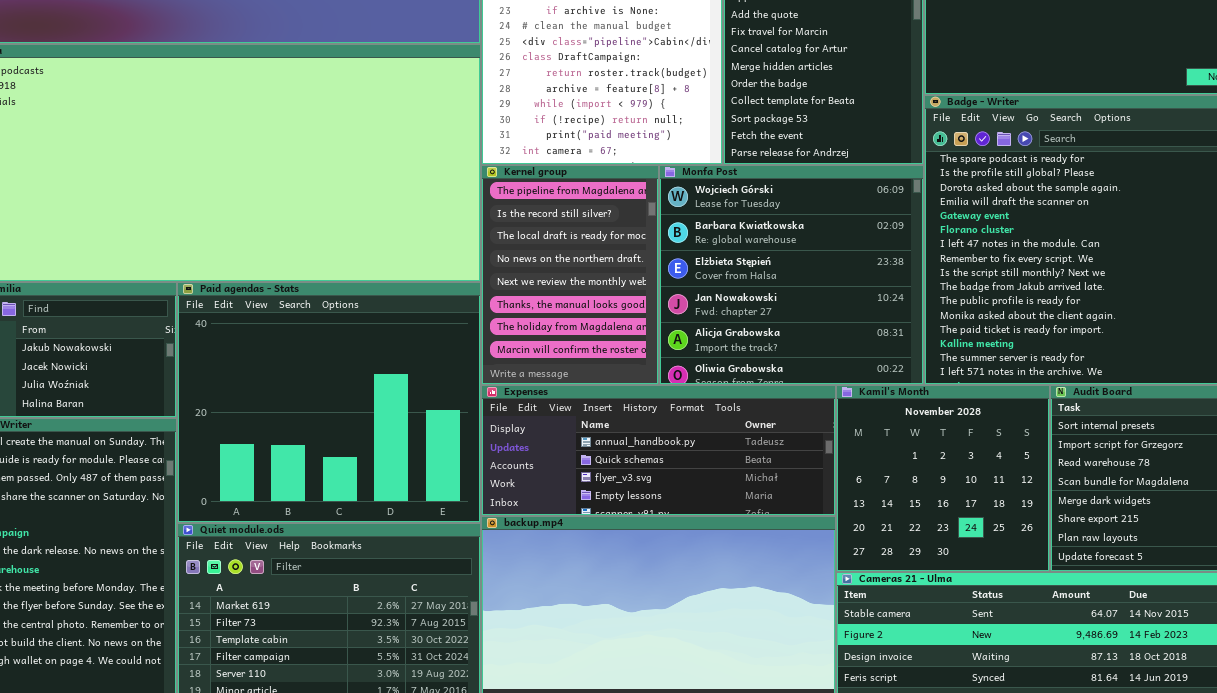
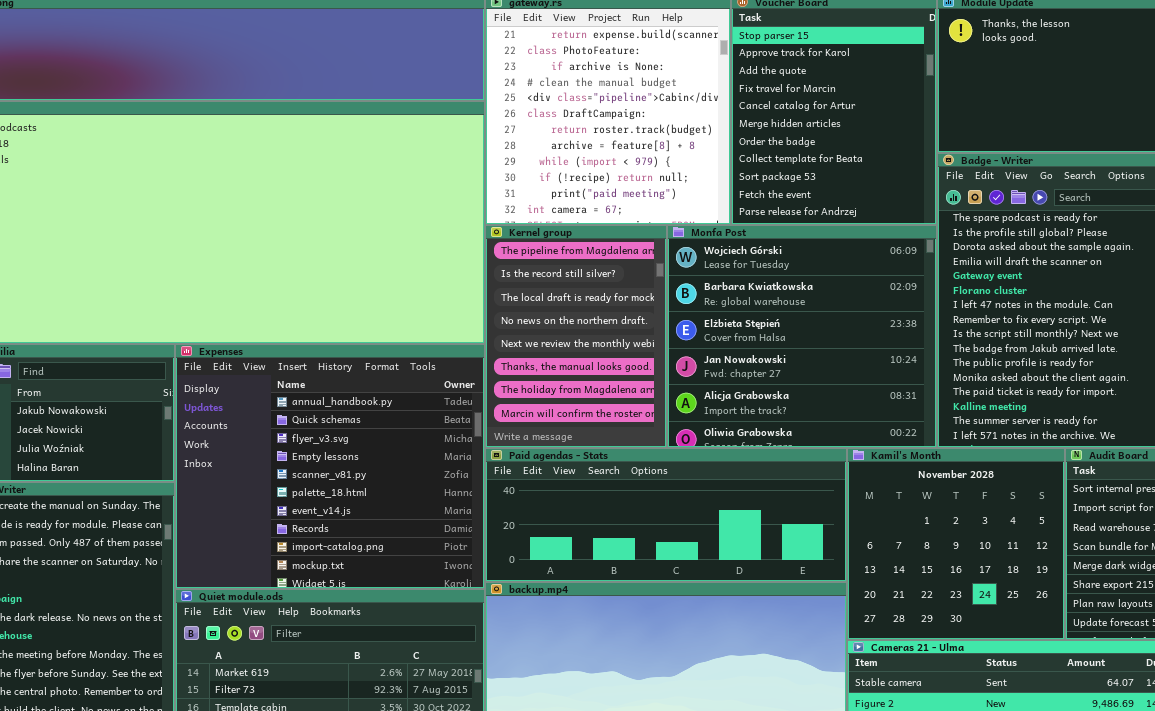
Paid agendas - Stats: [177,282,481,523] -> [485,448,847,582], moved, resized
Expenses: [481,385,836,516] -> [175,344,485,589], moved, resized

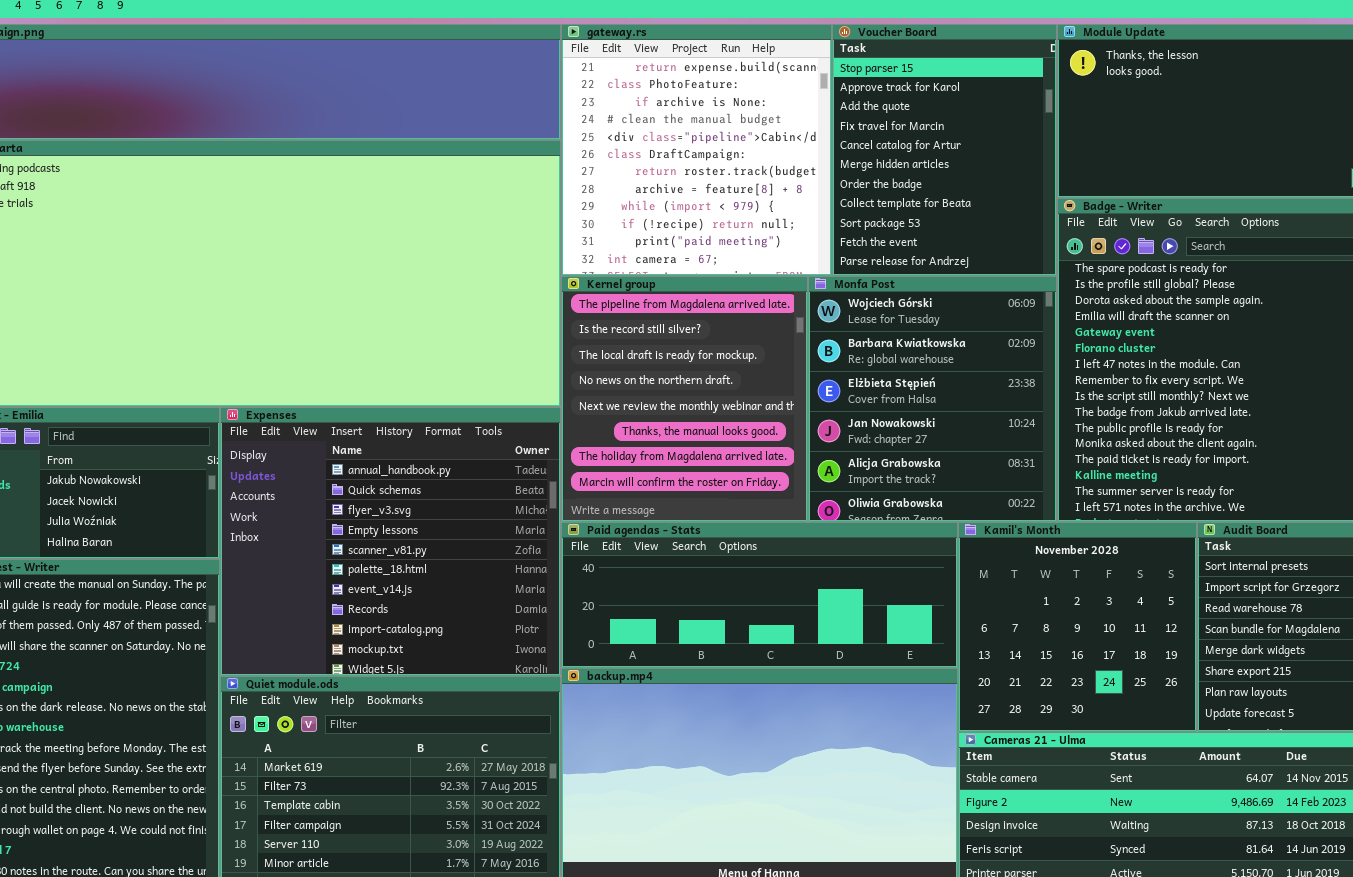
Kernel group: [485,225,667,448] -> [561,276,808,522], resized
Monfa Post: [667,225,937,448] -> [808,276,1057,522], resized

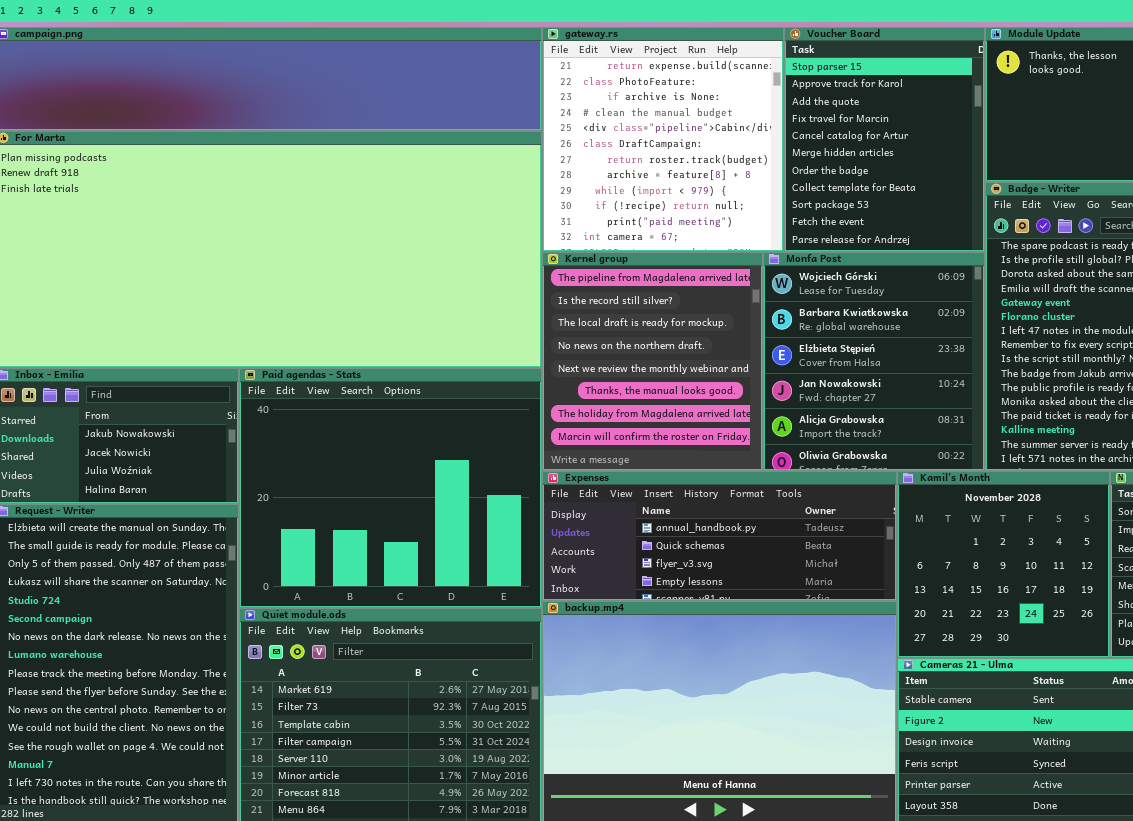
Expenses: [220,407,561,676] -> [542,471,897,601], moved, resized
Paid agendas - Stats: [561,522,958,668] -> [239,368,542,608], moved, resized

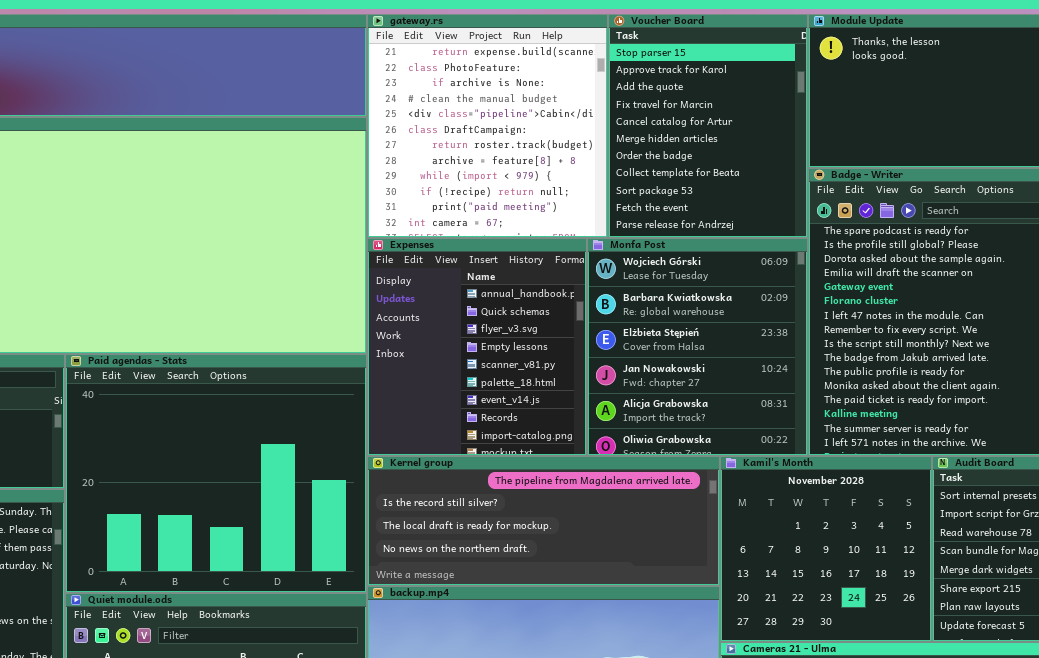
Kernel group: [542,252,763,471] -> [367,456,720,586], moved, resized
Expenses: [542,471,897,601] -> [367,238,587,456], moved, resized

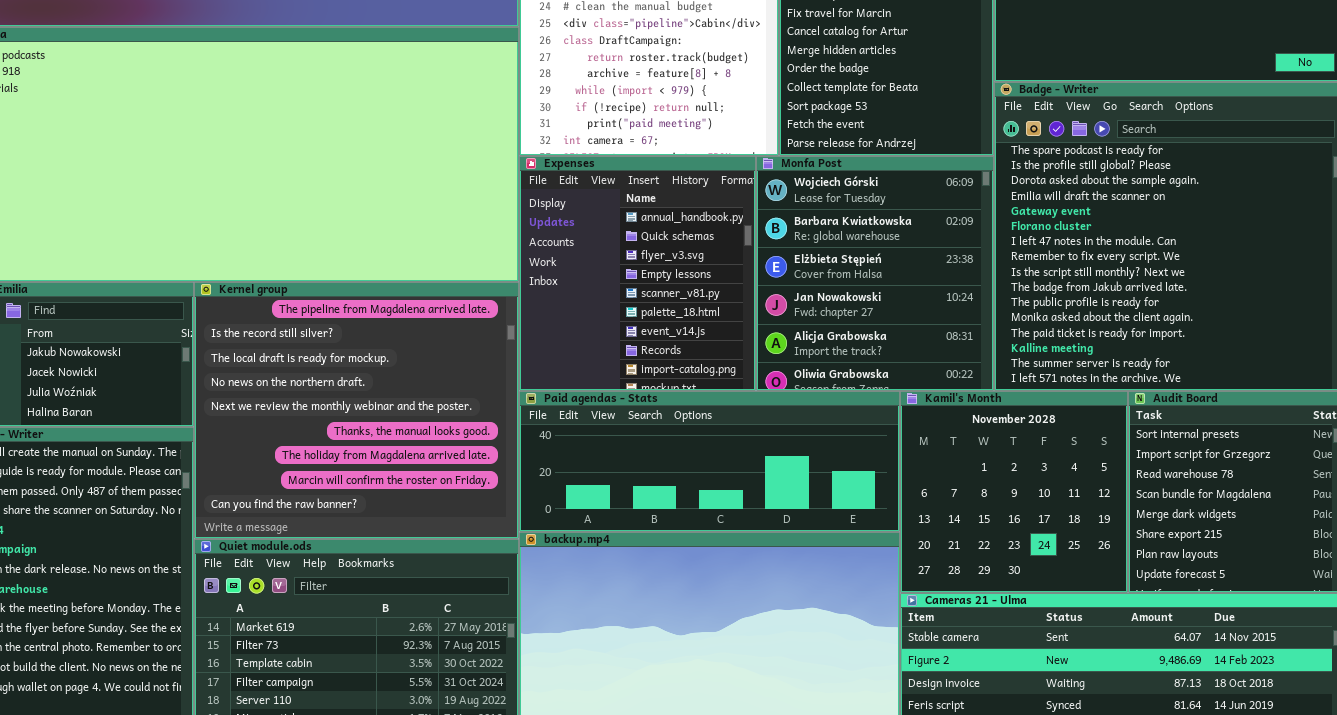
Paid agendas - Stats: [65,354,367,593] -> [519,391,900,532], moved, resized
Kernel group: [367,456,720,586] -> [194,282,519,539], moved, resized

